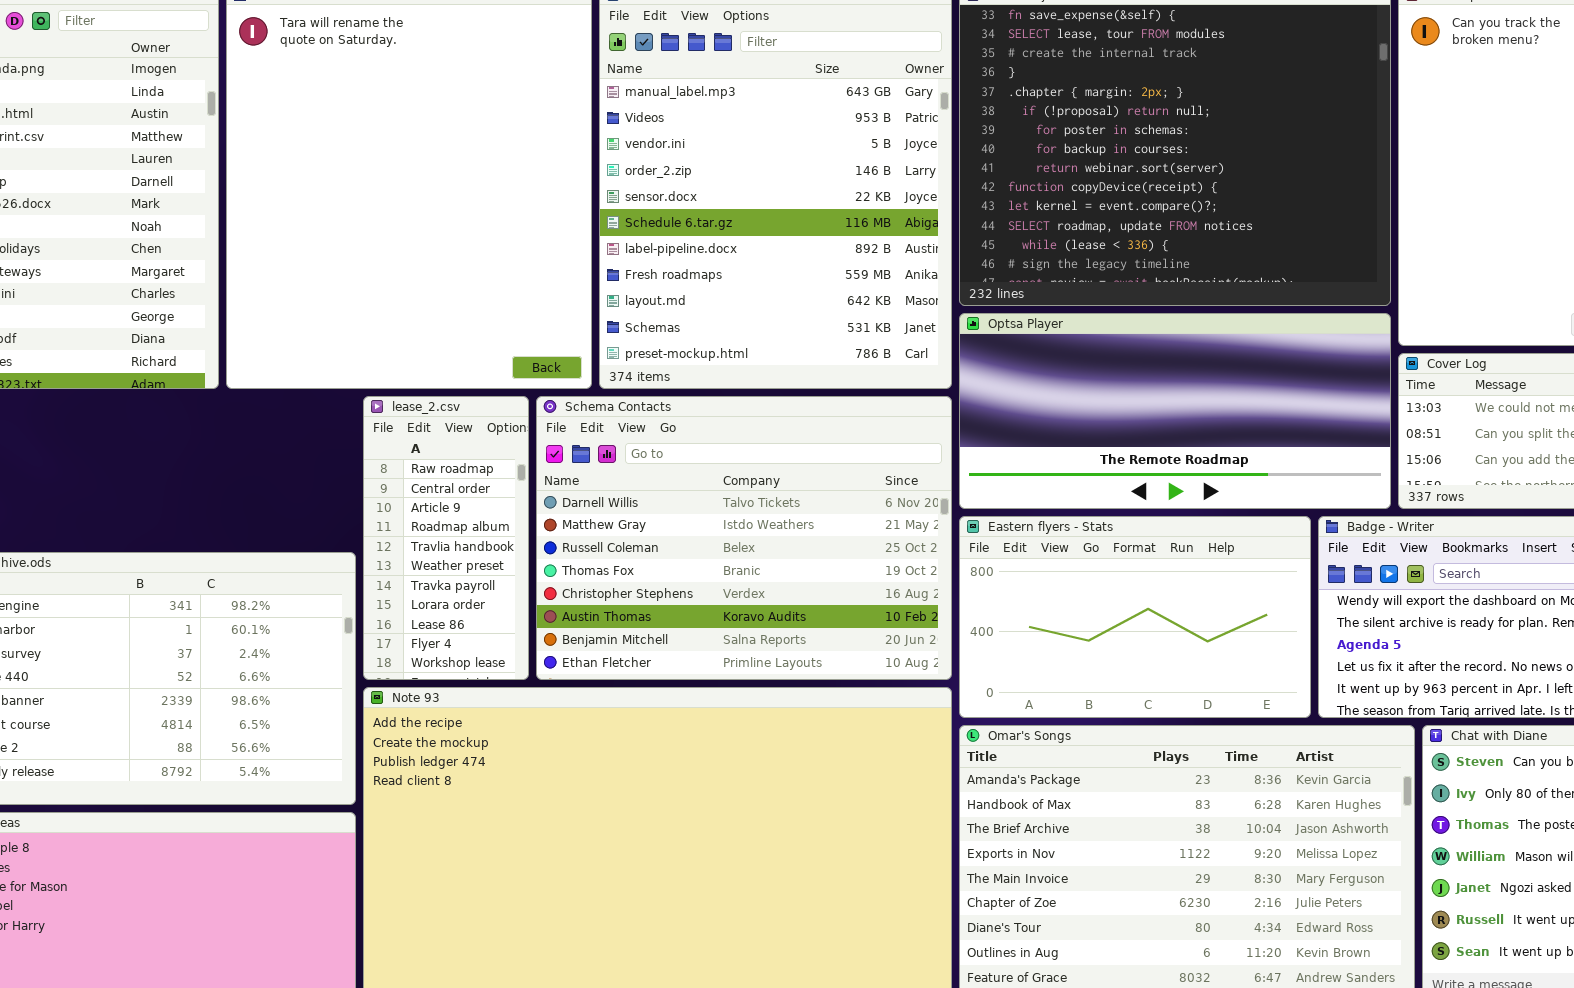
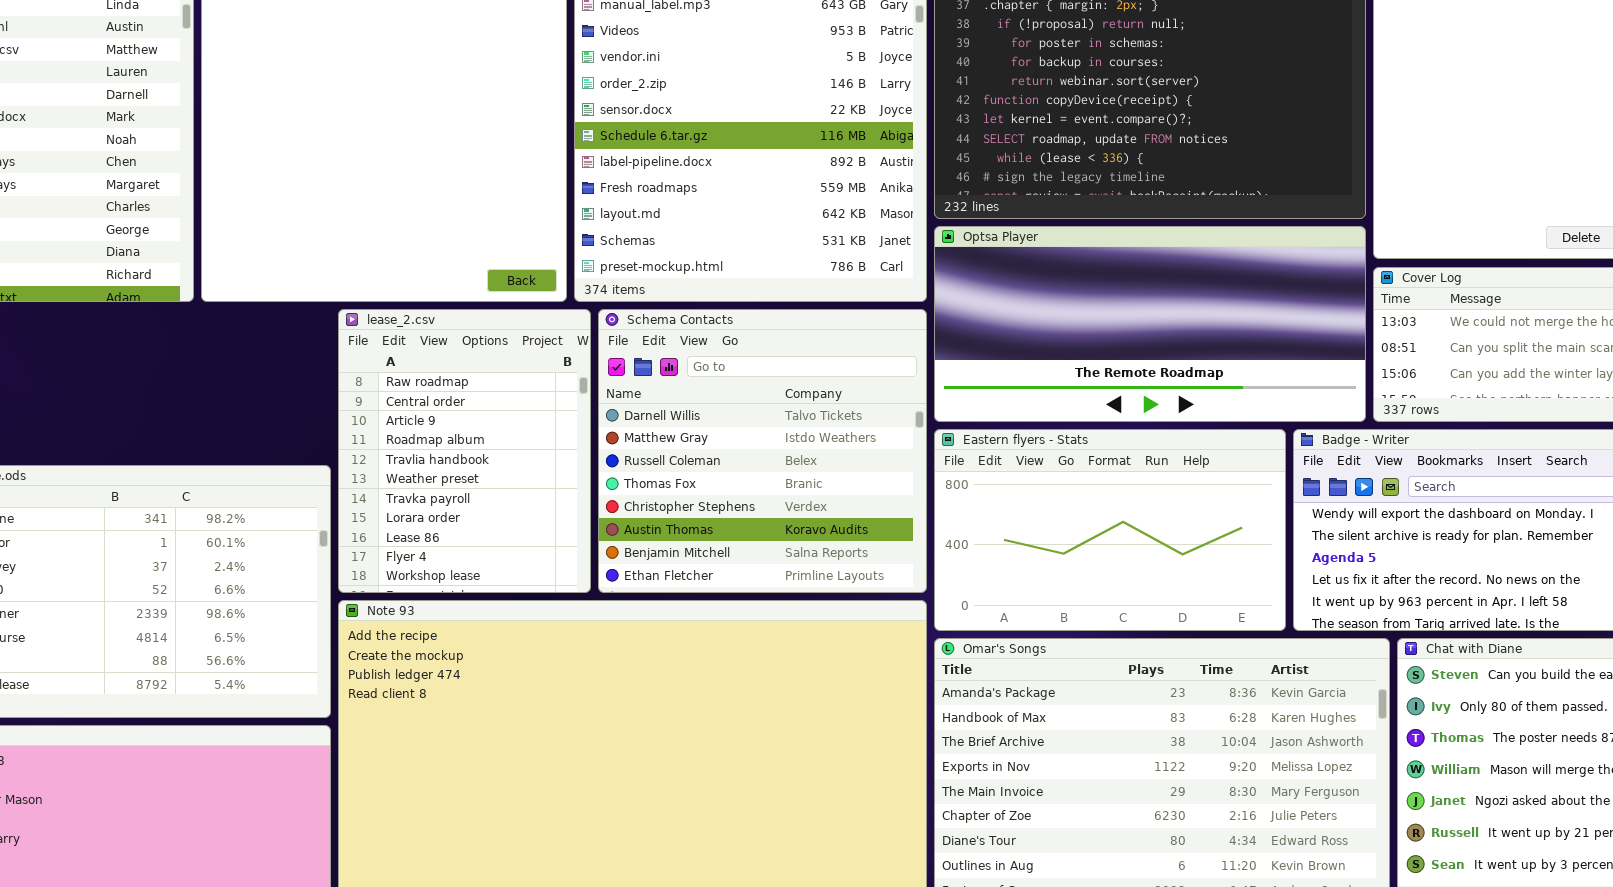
lease_2.csv: [363,396,529,680] -> [338,309,591,593], resized
Schema Contacts: [536,396,952,680] -> [598,309,927,593], resized

